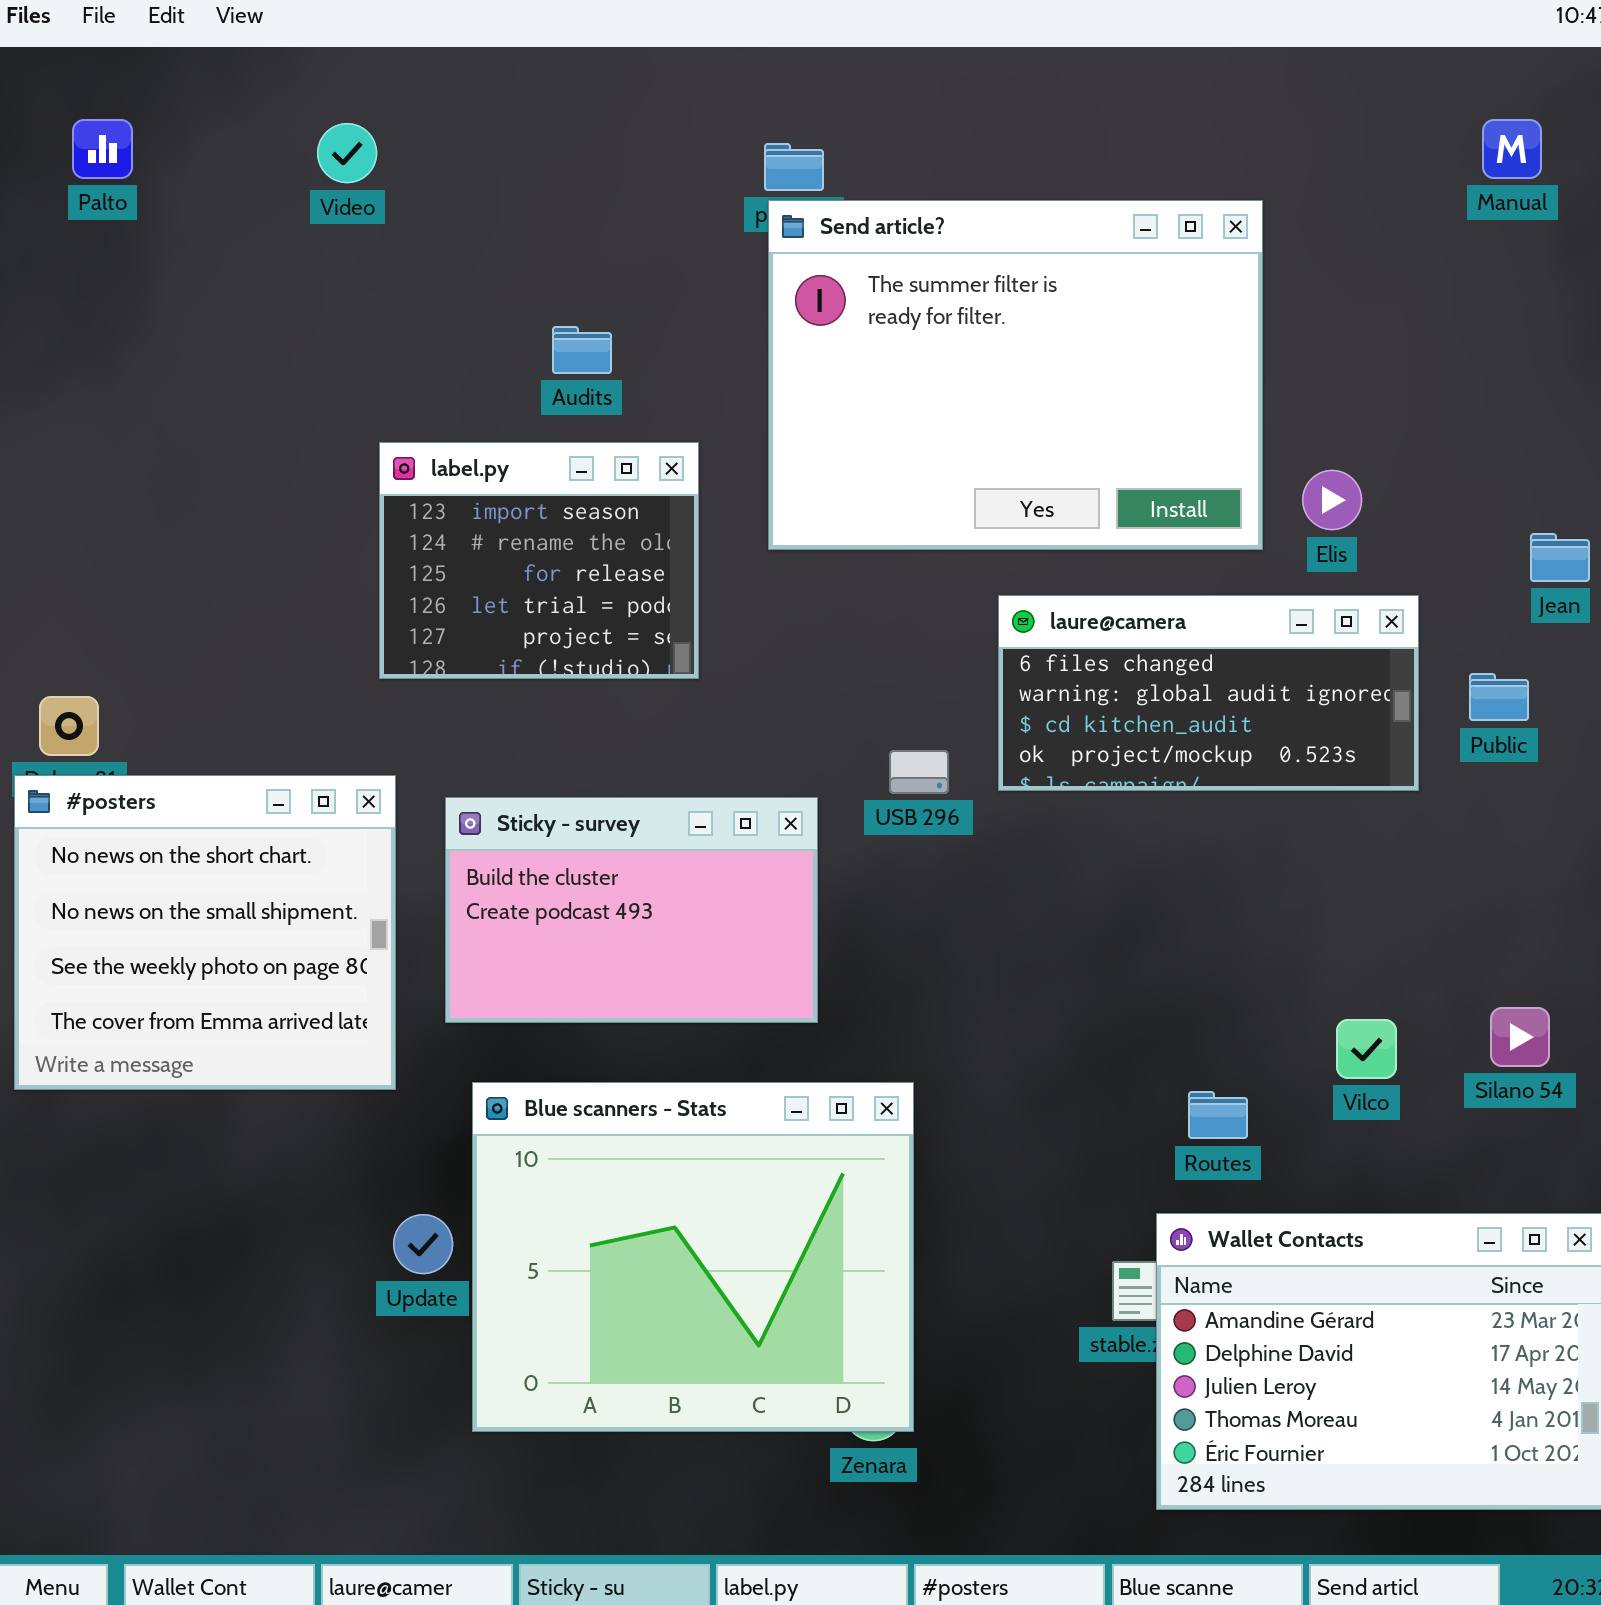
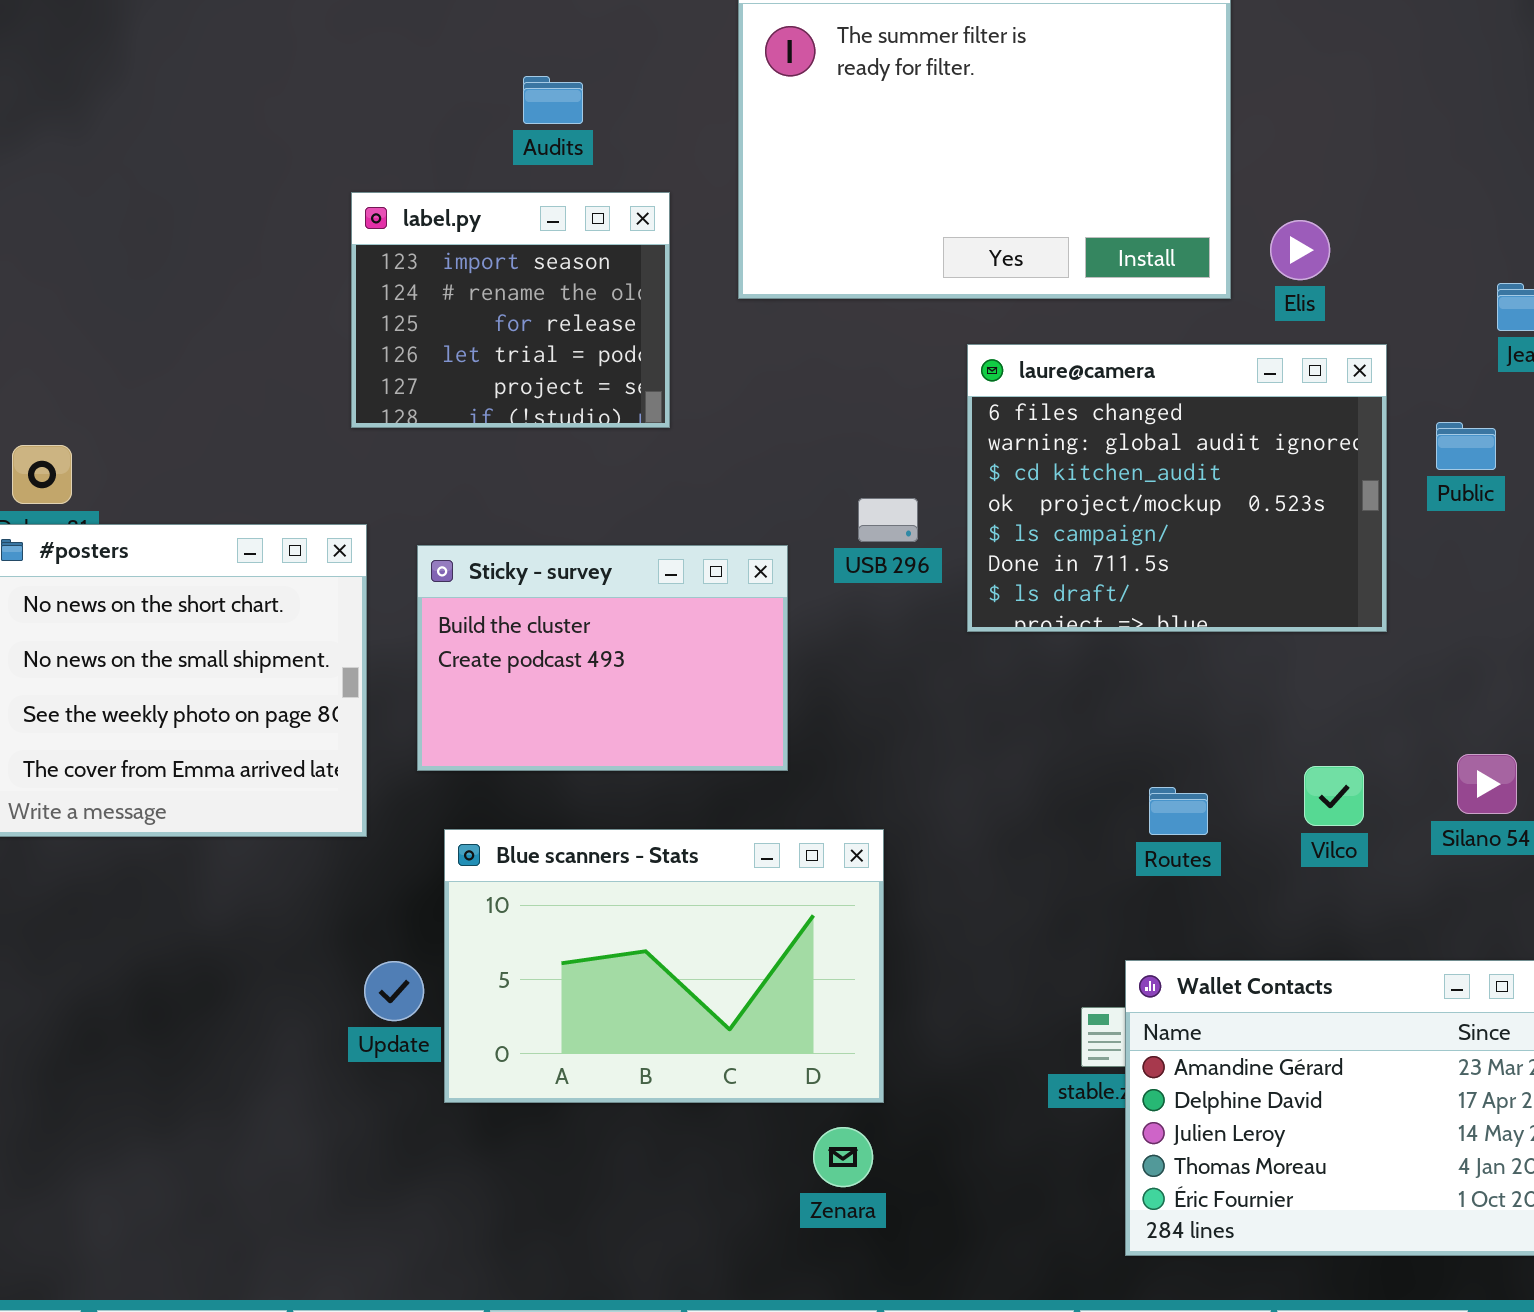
laure@camera: [998,595,1419,791] -> [967,344,1387,632], resized
Blue scanners - Stats: [472,1082,914,1432] -> [444,829,884,1103], resized
Routes: [1188,1091,1248,1139] -> [1149,787,1208,835], moved

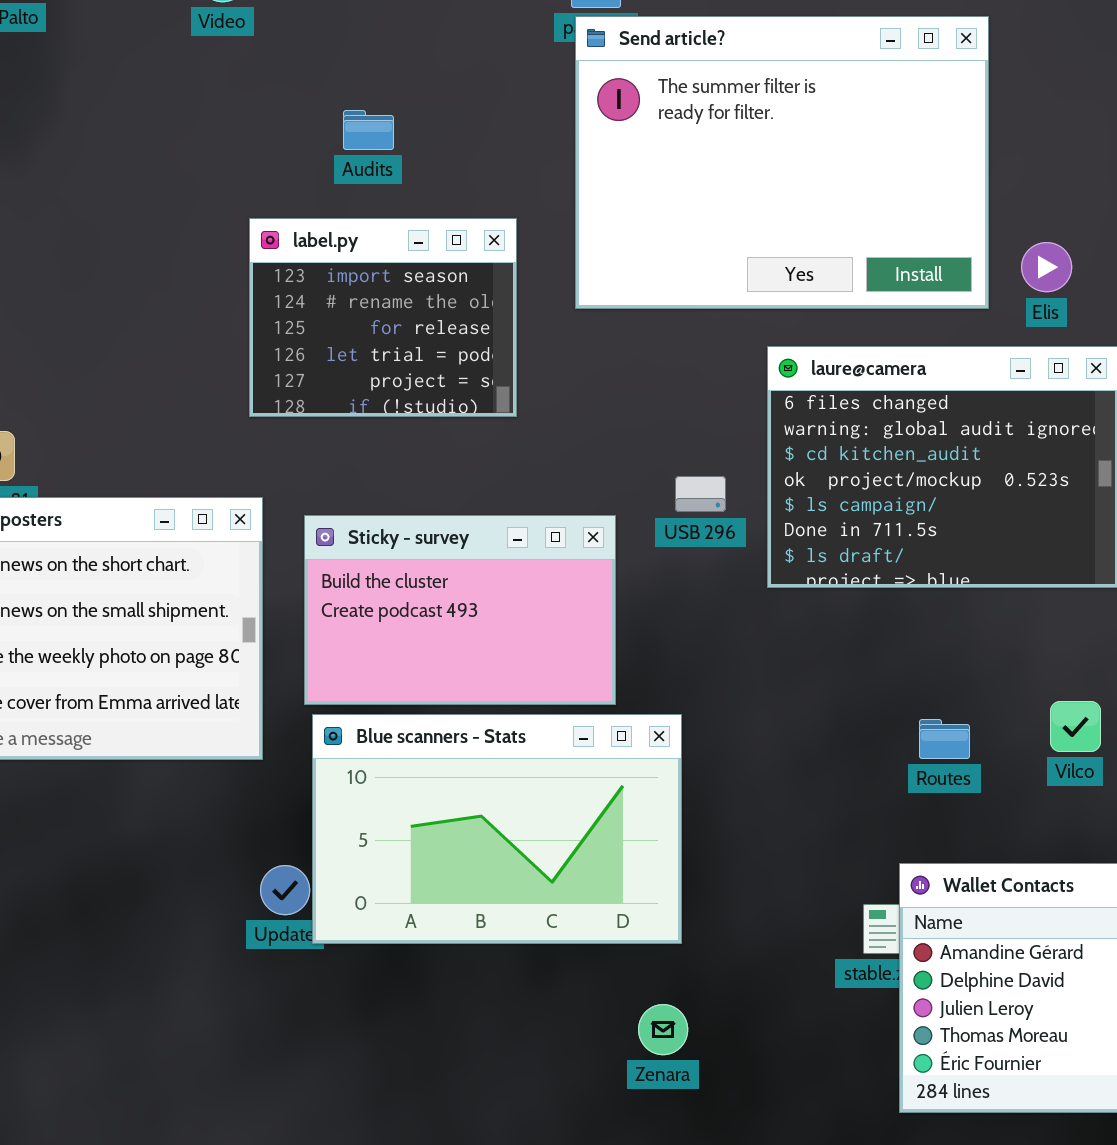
Audits: [523,76,583,124] -> [343,110,394,150], moved
Blue scanners - Stats: [444,829,884,1103] -> [312,714,682,944], moved

